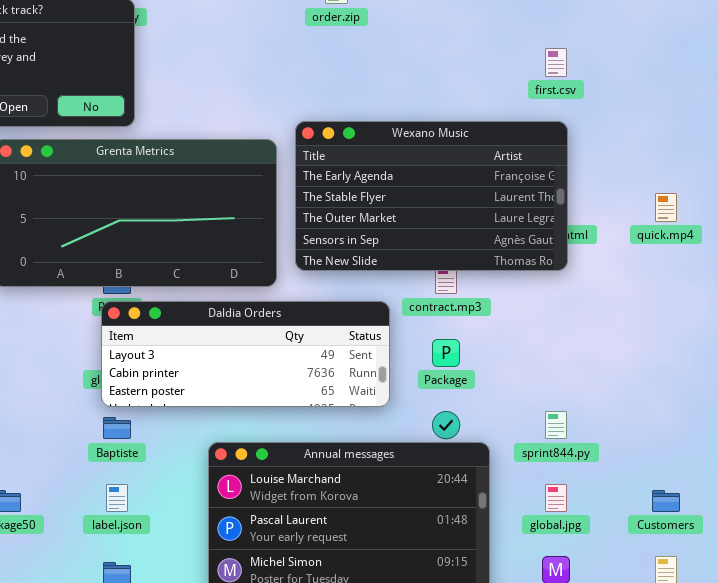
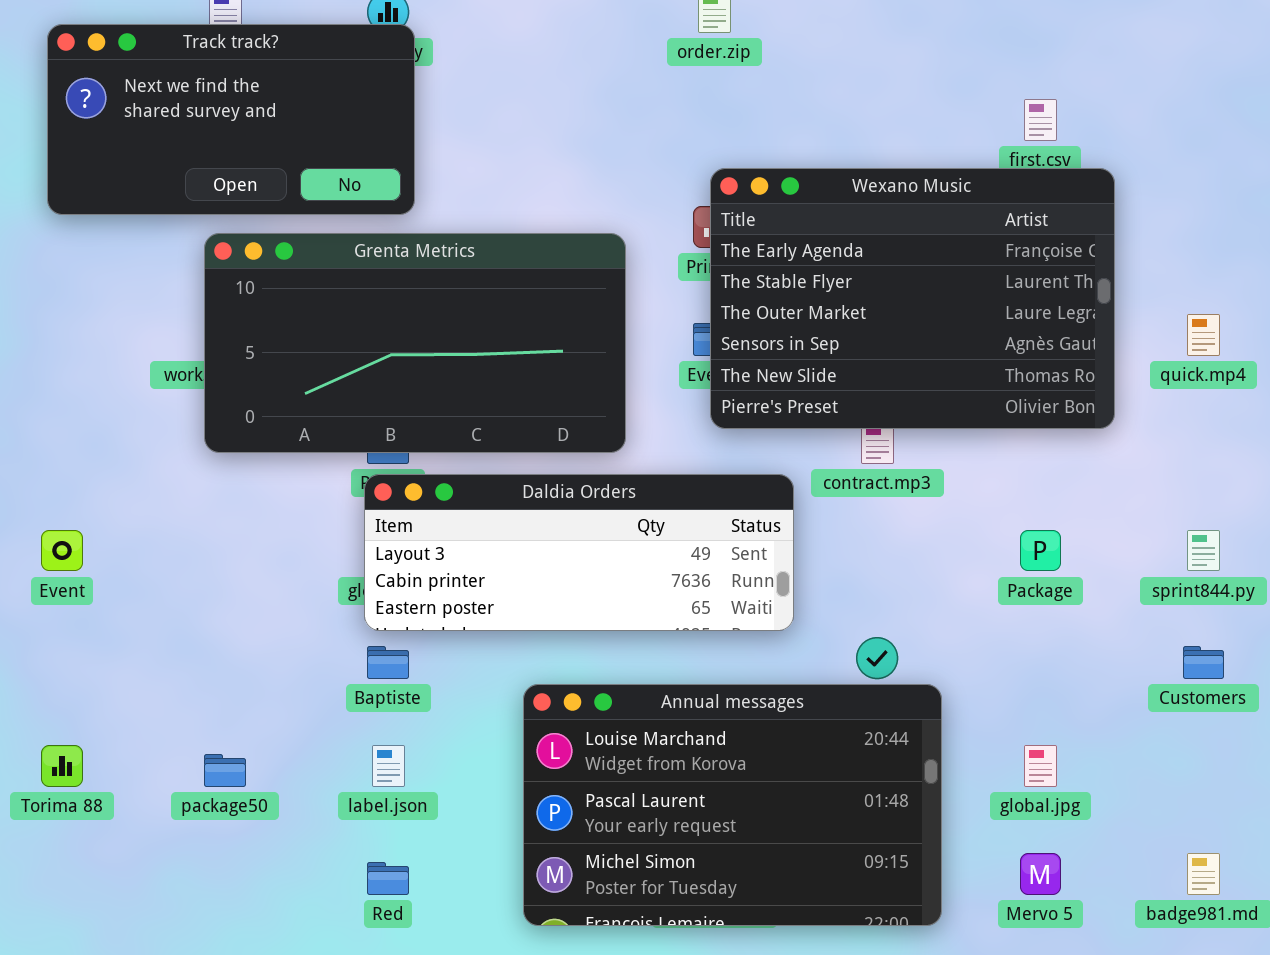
Wexano Music: [295,121,568,271] -> [710,168,1115,429], moved, resized
Package: [432,339,460,367] -> [1020,530,1061,571], moved
sprint844.py: [545,411,567,439] -> [1187,530,1220,571], moved
Customers: [652,490,680,512] -> [1183,646,1224,679], moved

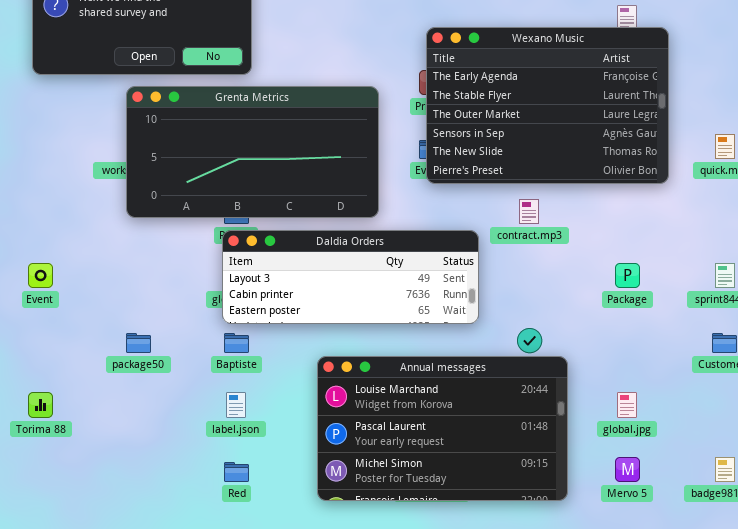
Wexano Music: [710,168,1115,429] -> [426,27,669,184], moved
package50: [204,754,246,787] -> [126,333,151,353], moved

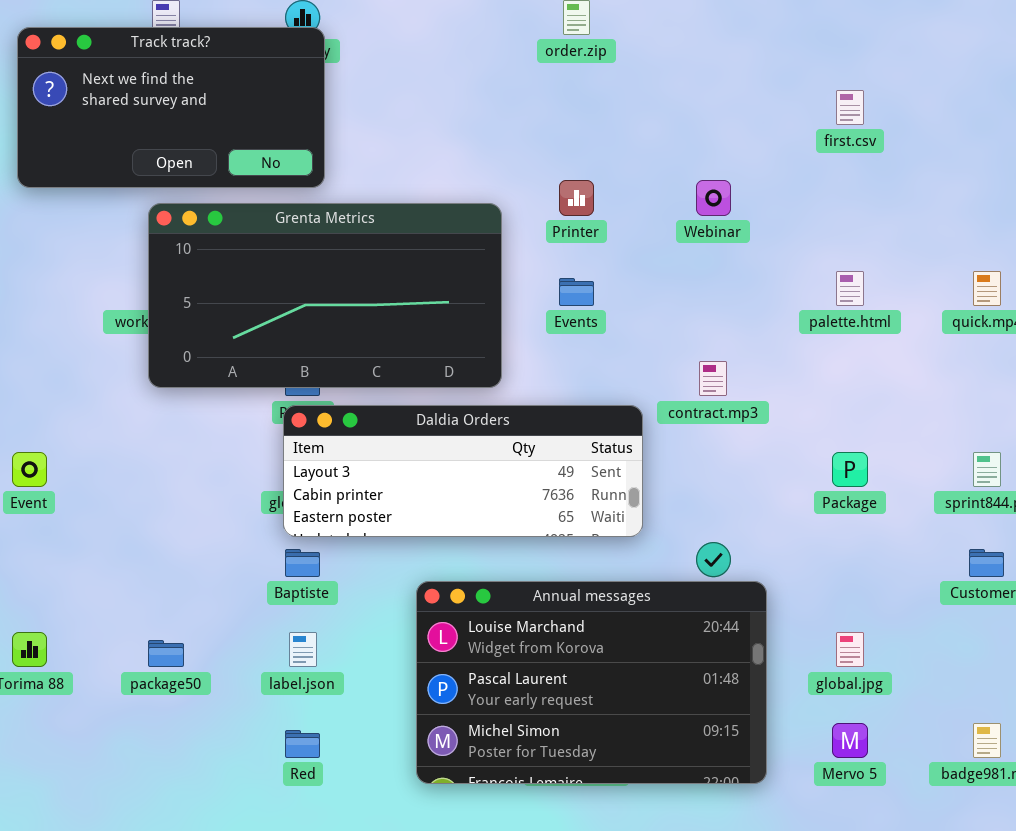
Wexano Music: [426,27,669,184] -> none, closed
package50: [126,333,151,353] -> [148,640,184,667], moved

